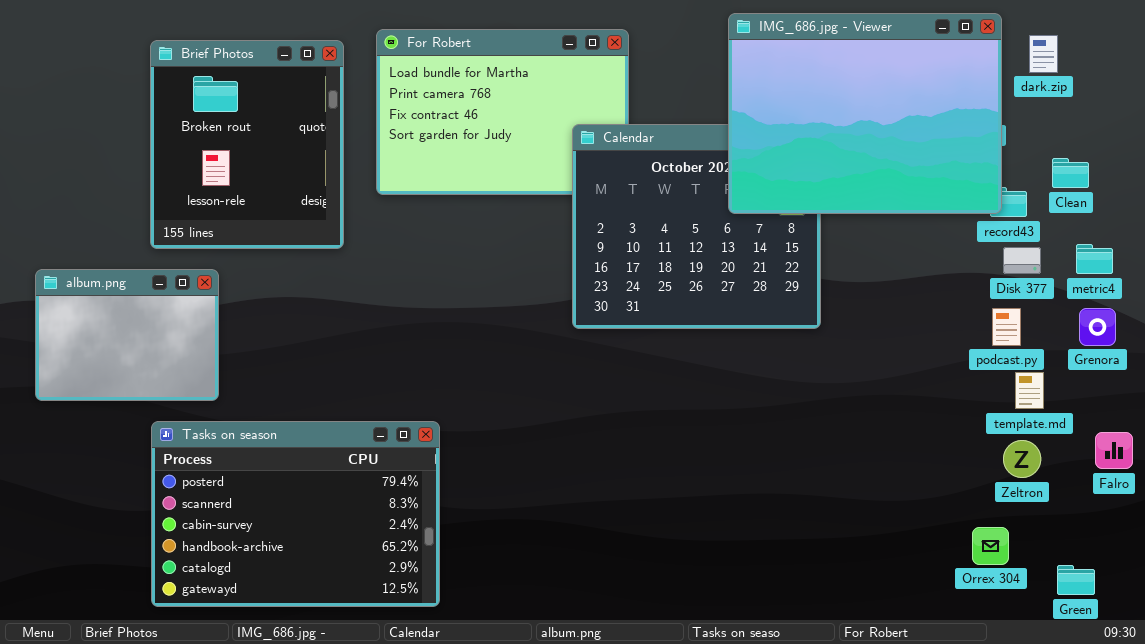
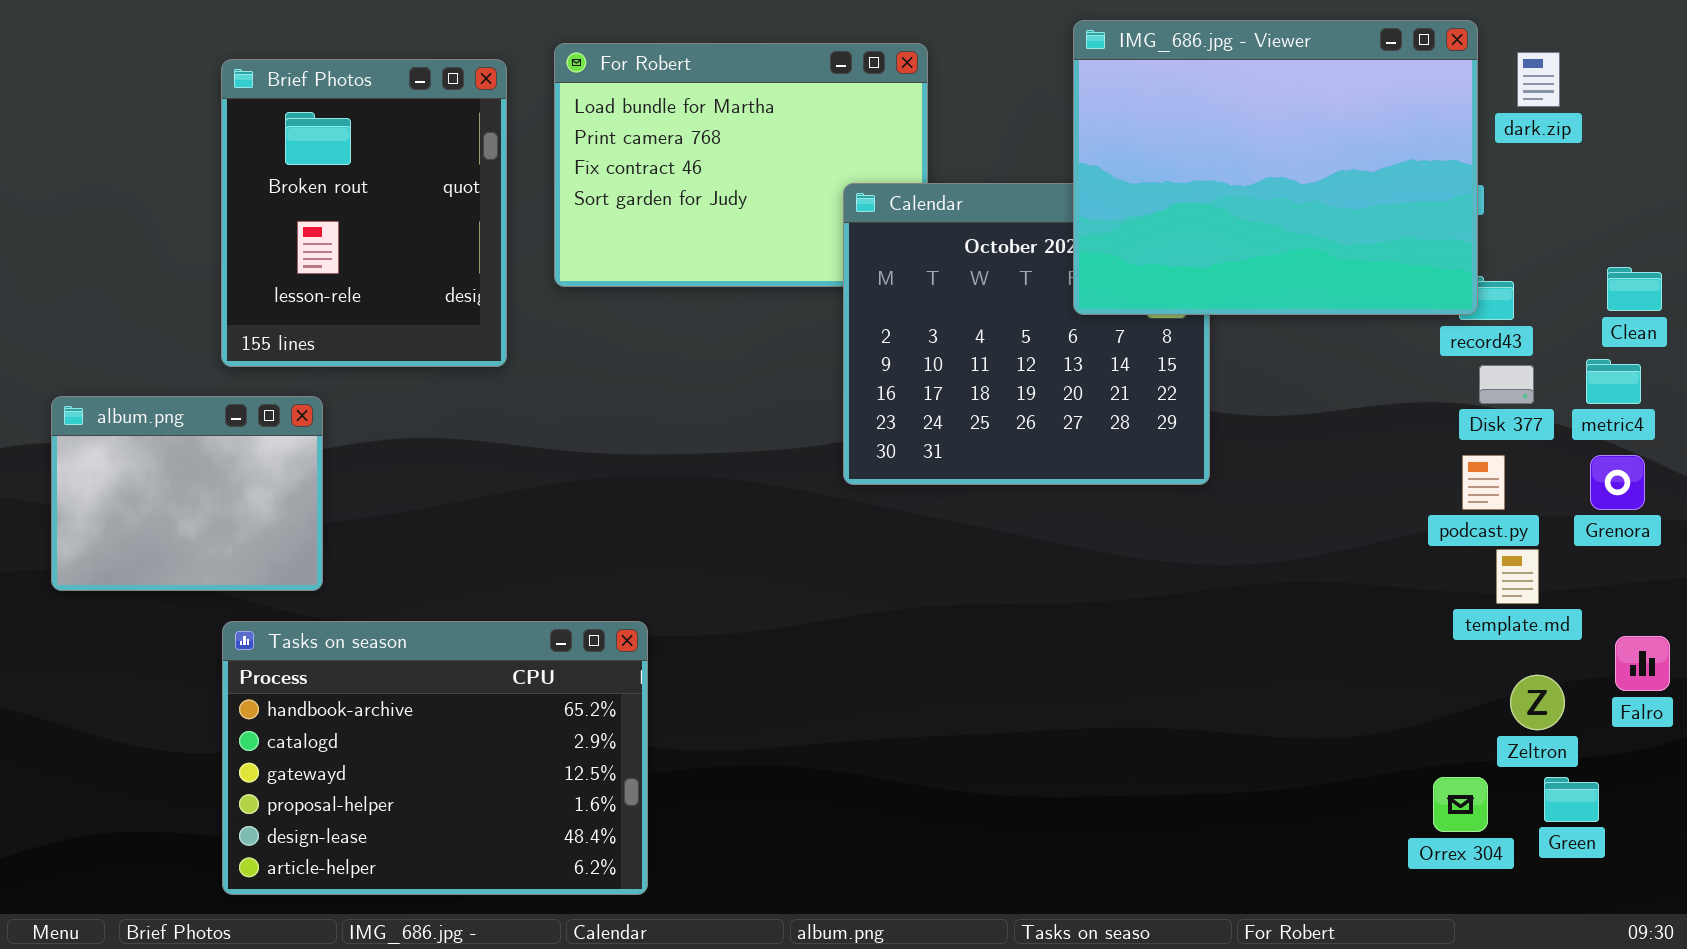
Clean: [1052,158,1089,188] -> [1607,267,1662,311], moved
Tasks on season: [151,421,440,607] -> [222,621,648,895], scrolled down 3 rows
Zeltron: [1003,440,1041,478] -> [1510,675,1565,730], moved
Green: [1057,565,1095,595] -> [1544,777,1599,822], moved

